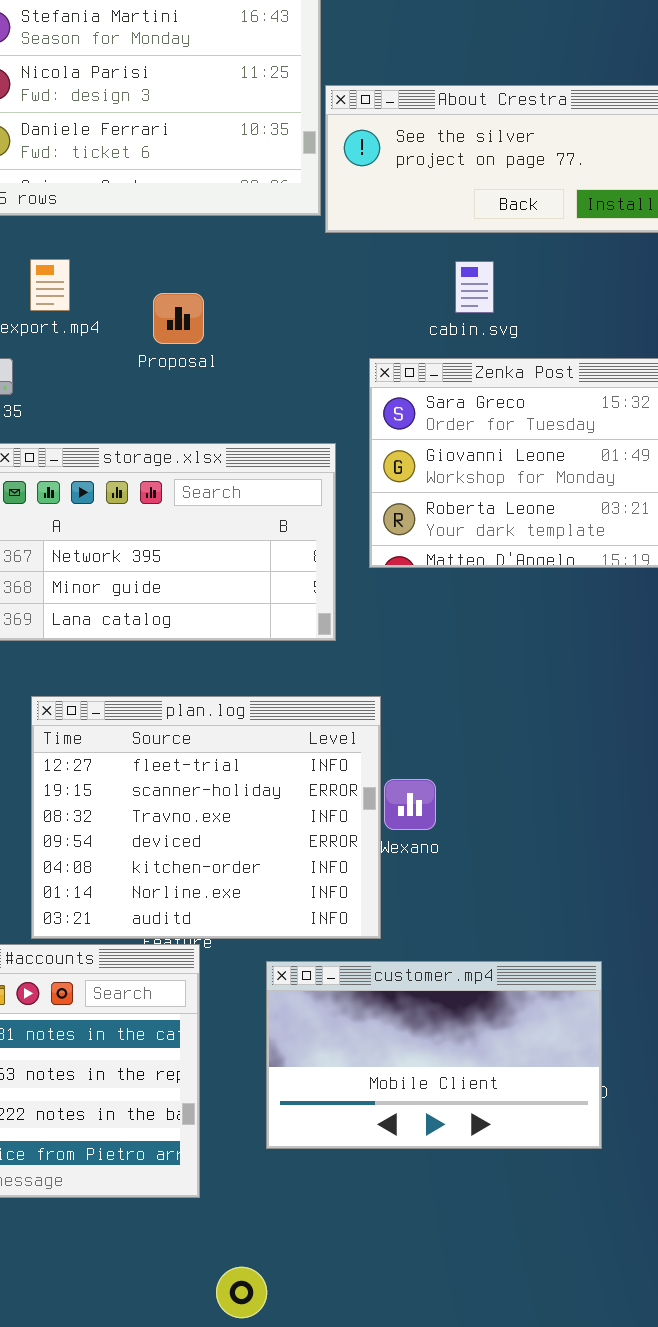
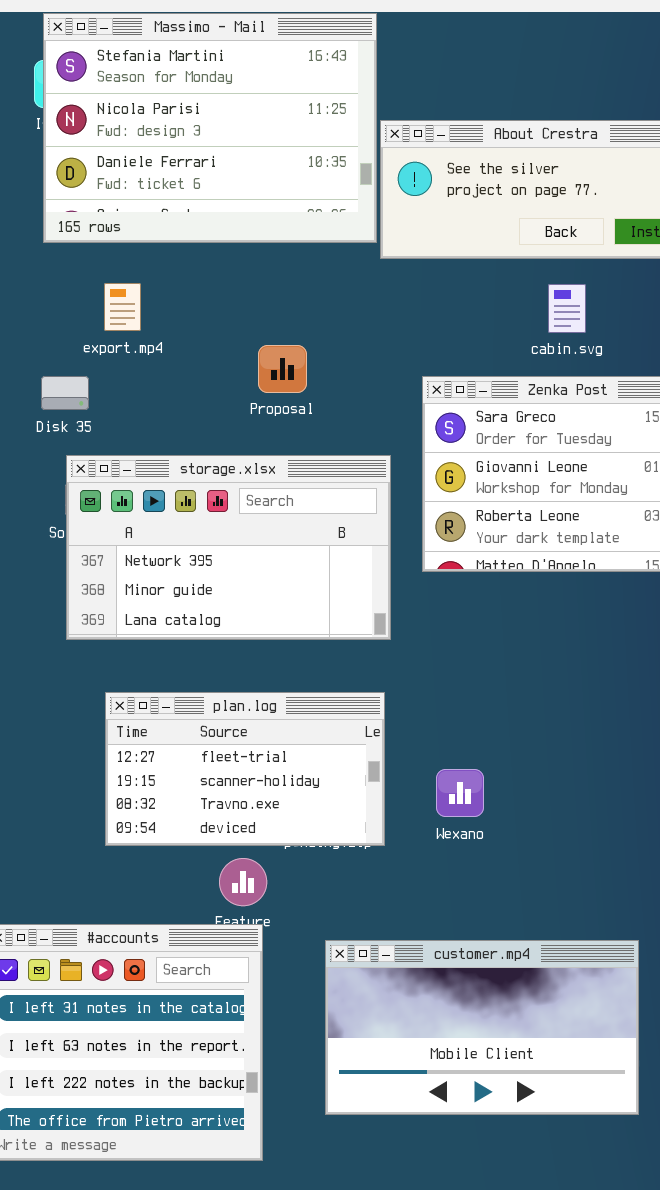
cabin.svg: [455,261,494,313] -> [548,284,586,333], moved
Proposal: [153,293,204,344] -> [258,345,307,393], moved
plan.log: [31,696,381,939] -> [105,692,385,846], resized

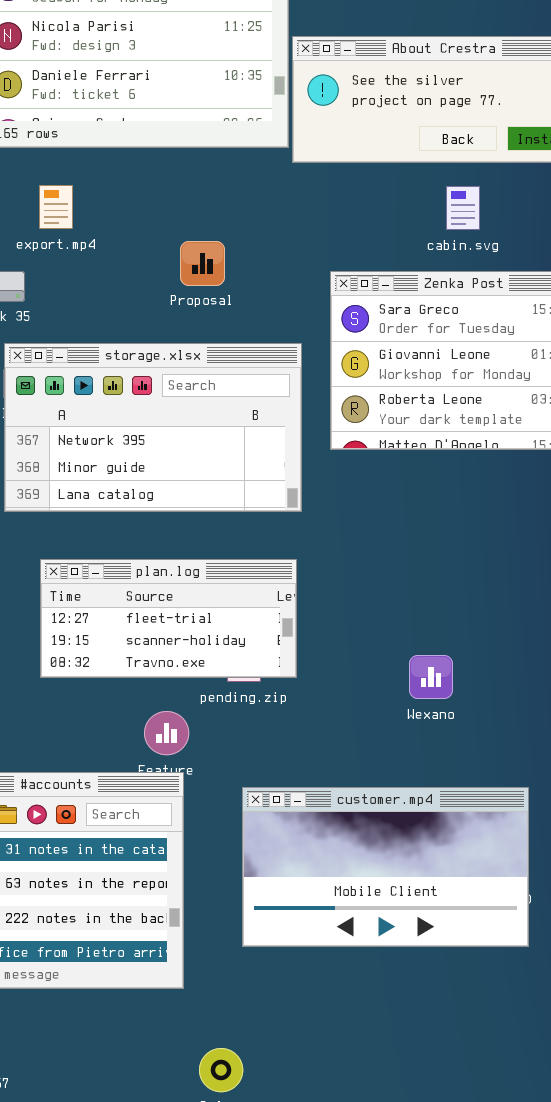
plan.log: [105,692,385,846] -> [40,559,297,678], resized
Wexano: [436,769,484,817] -> [409,655,453,699], moved

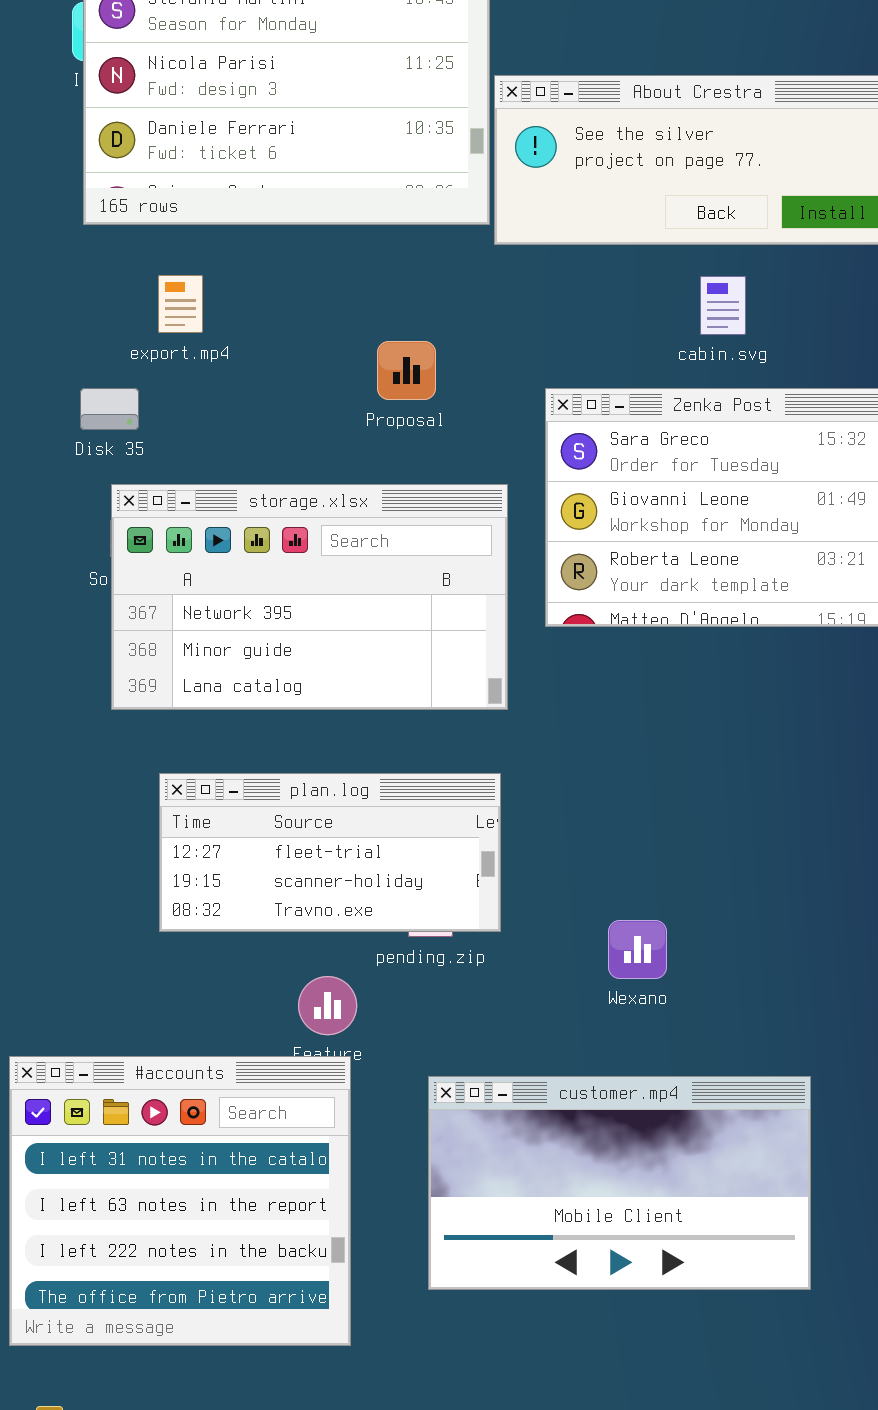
Proposal: [180,241,225,286] -> [377,341,436,400], moved
Wexano: [409,655,453,699] -> [608,920,667,979], moved

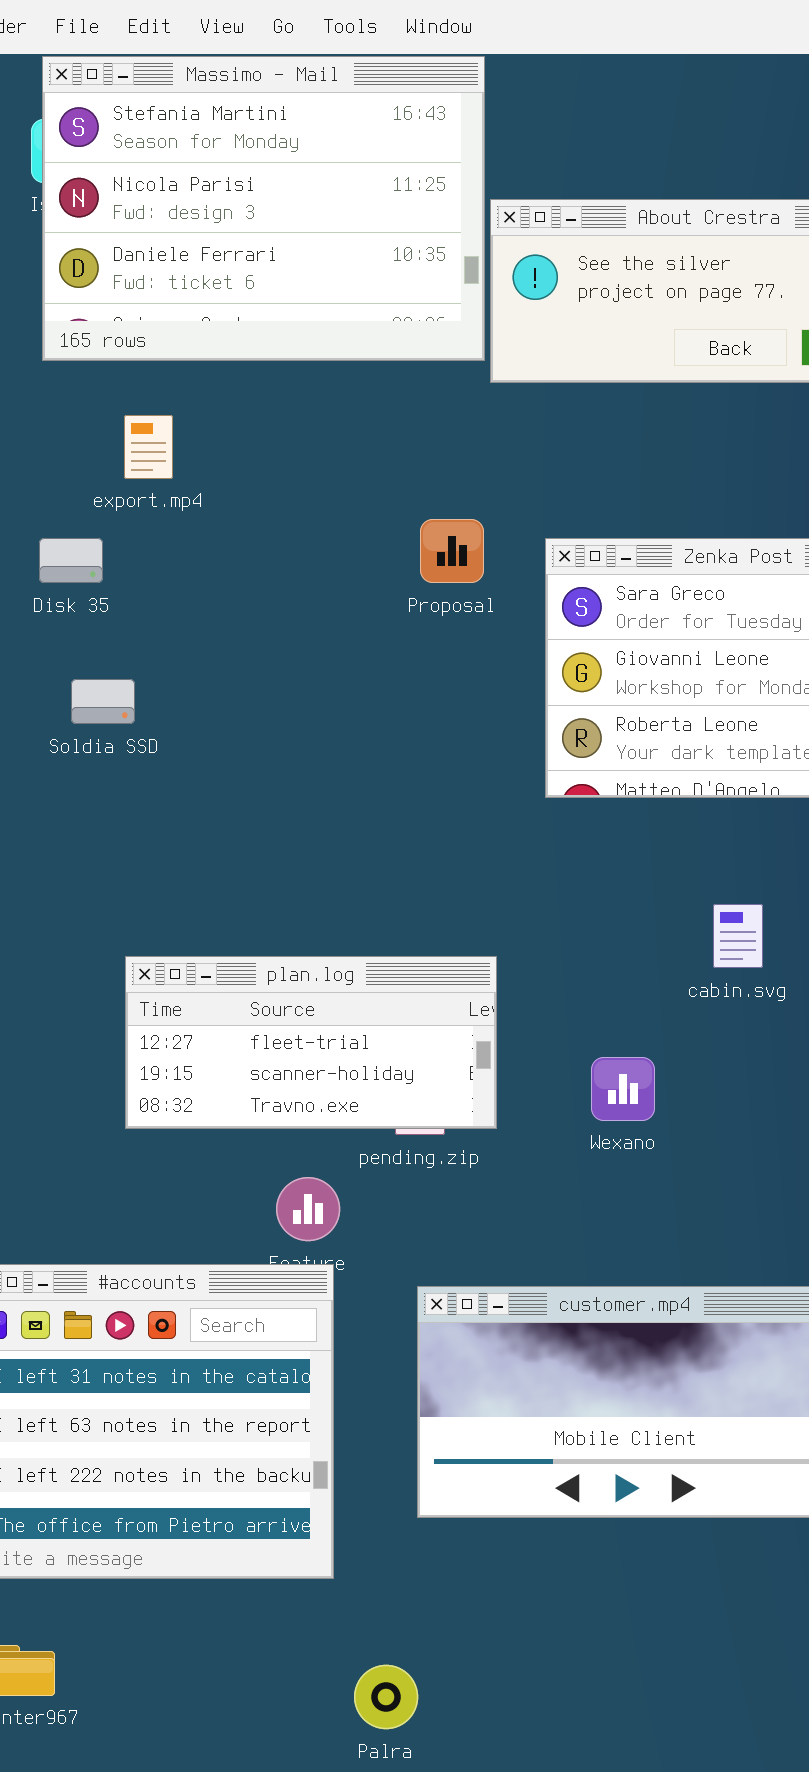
cabin.svg: [700,276,746,335] -> [713,904,763,968], moved
Proposal: [377,341,436,400] -> [420,519,484,583], moved
storage.xlsx: [111,484,508,710] -> none, closed
Wexano: [608,920,667,979] -> [591,1057,655,1121], moved

